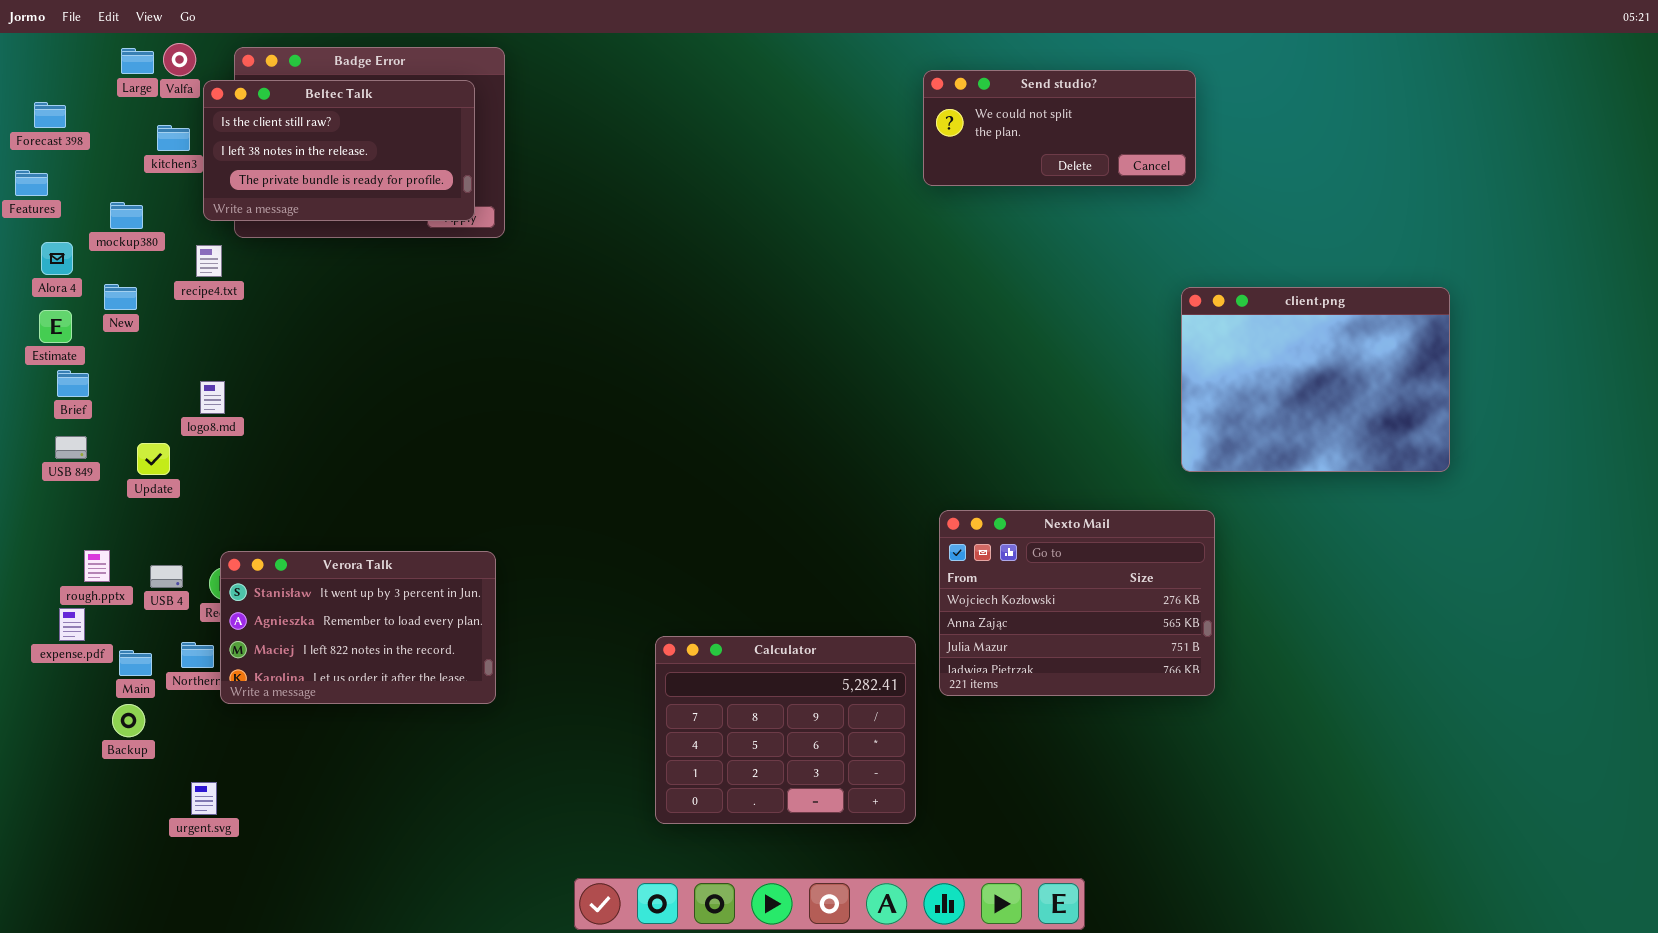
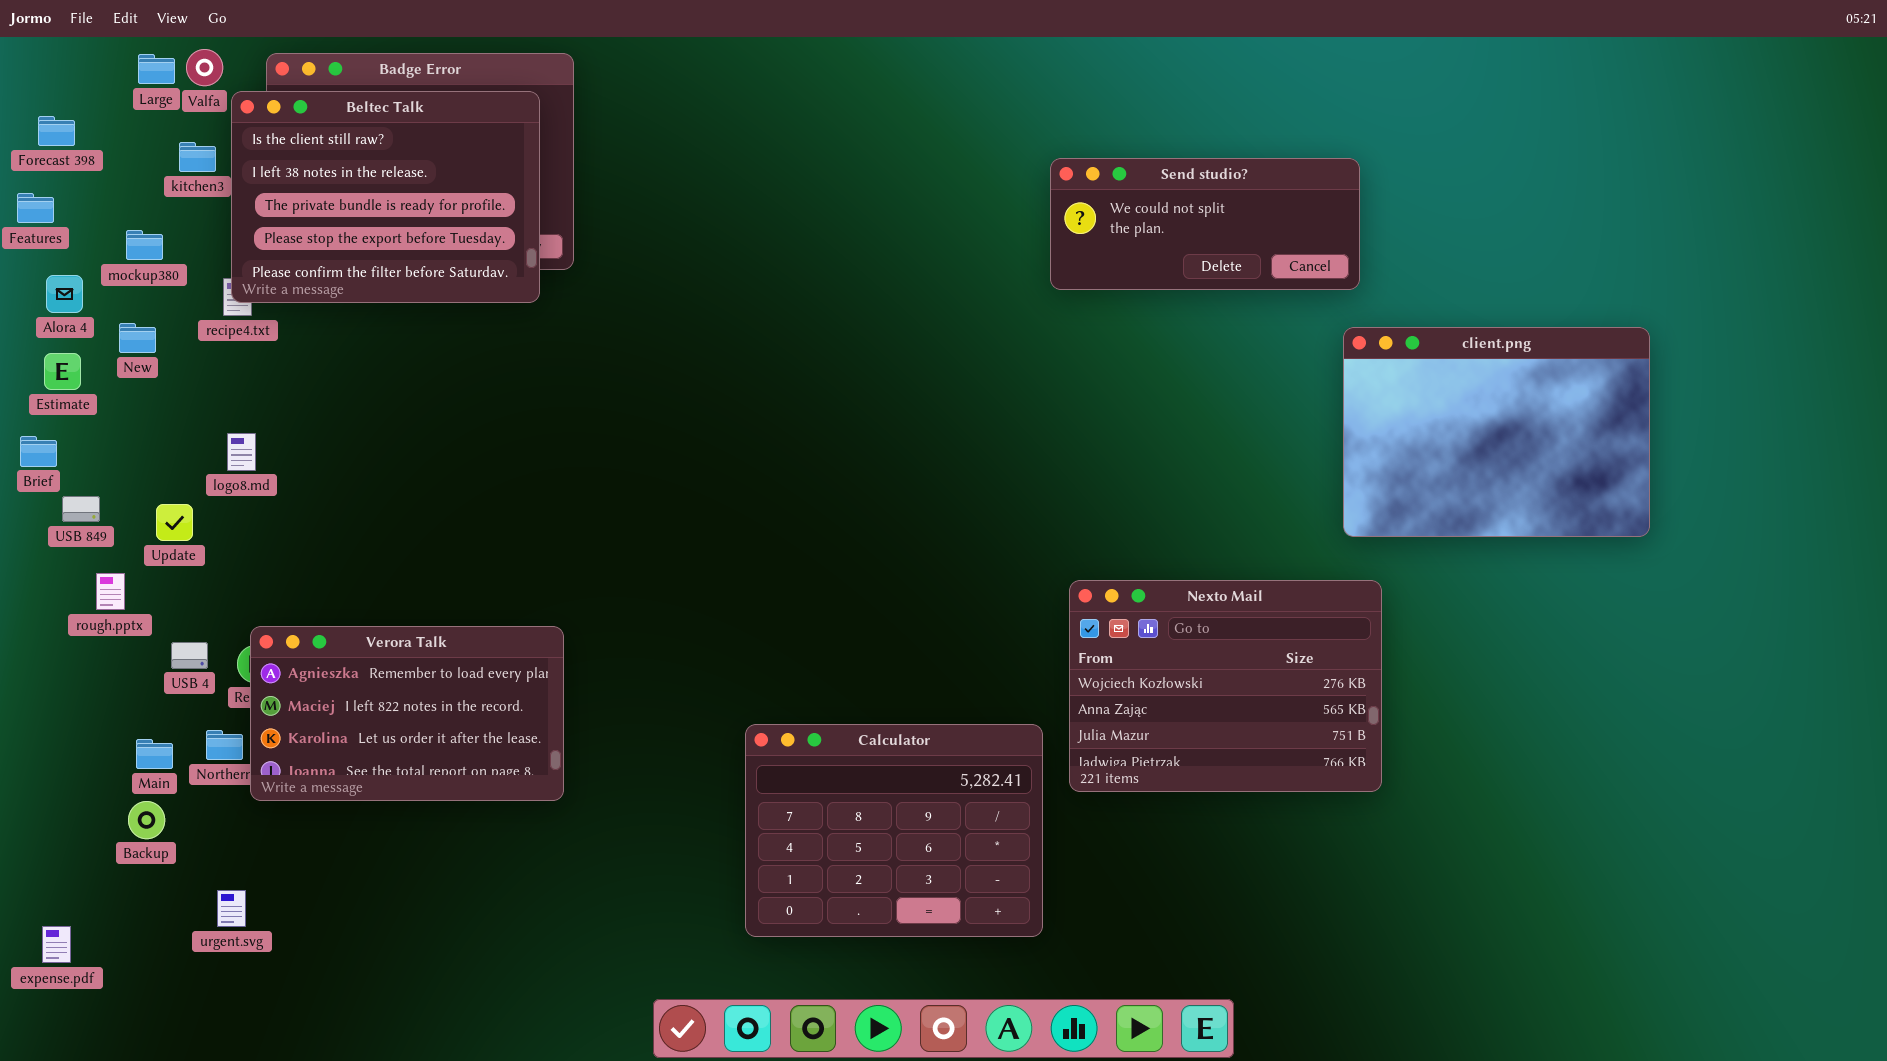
Send studio?: [923,70,1196,186] -> [1050,158,1360,290], moved
Beltec Talk: [203,80,475,221] -> [231,91,540,303], resized
Brief: [57,370,89,397] -> [20,436,57,467], moved
rough.pptx: [84,550,110,582] -> [96,573,125,610], moved
Verora Talk: [220,551,496,704] -> [250,626,564,801], scrolled down 1 row
expense.pdf: [59,608,85,641] -> [42,926,71,963], moved

